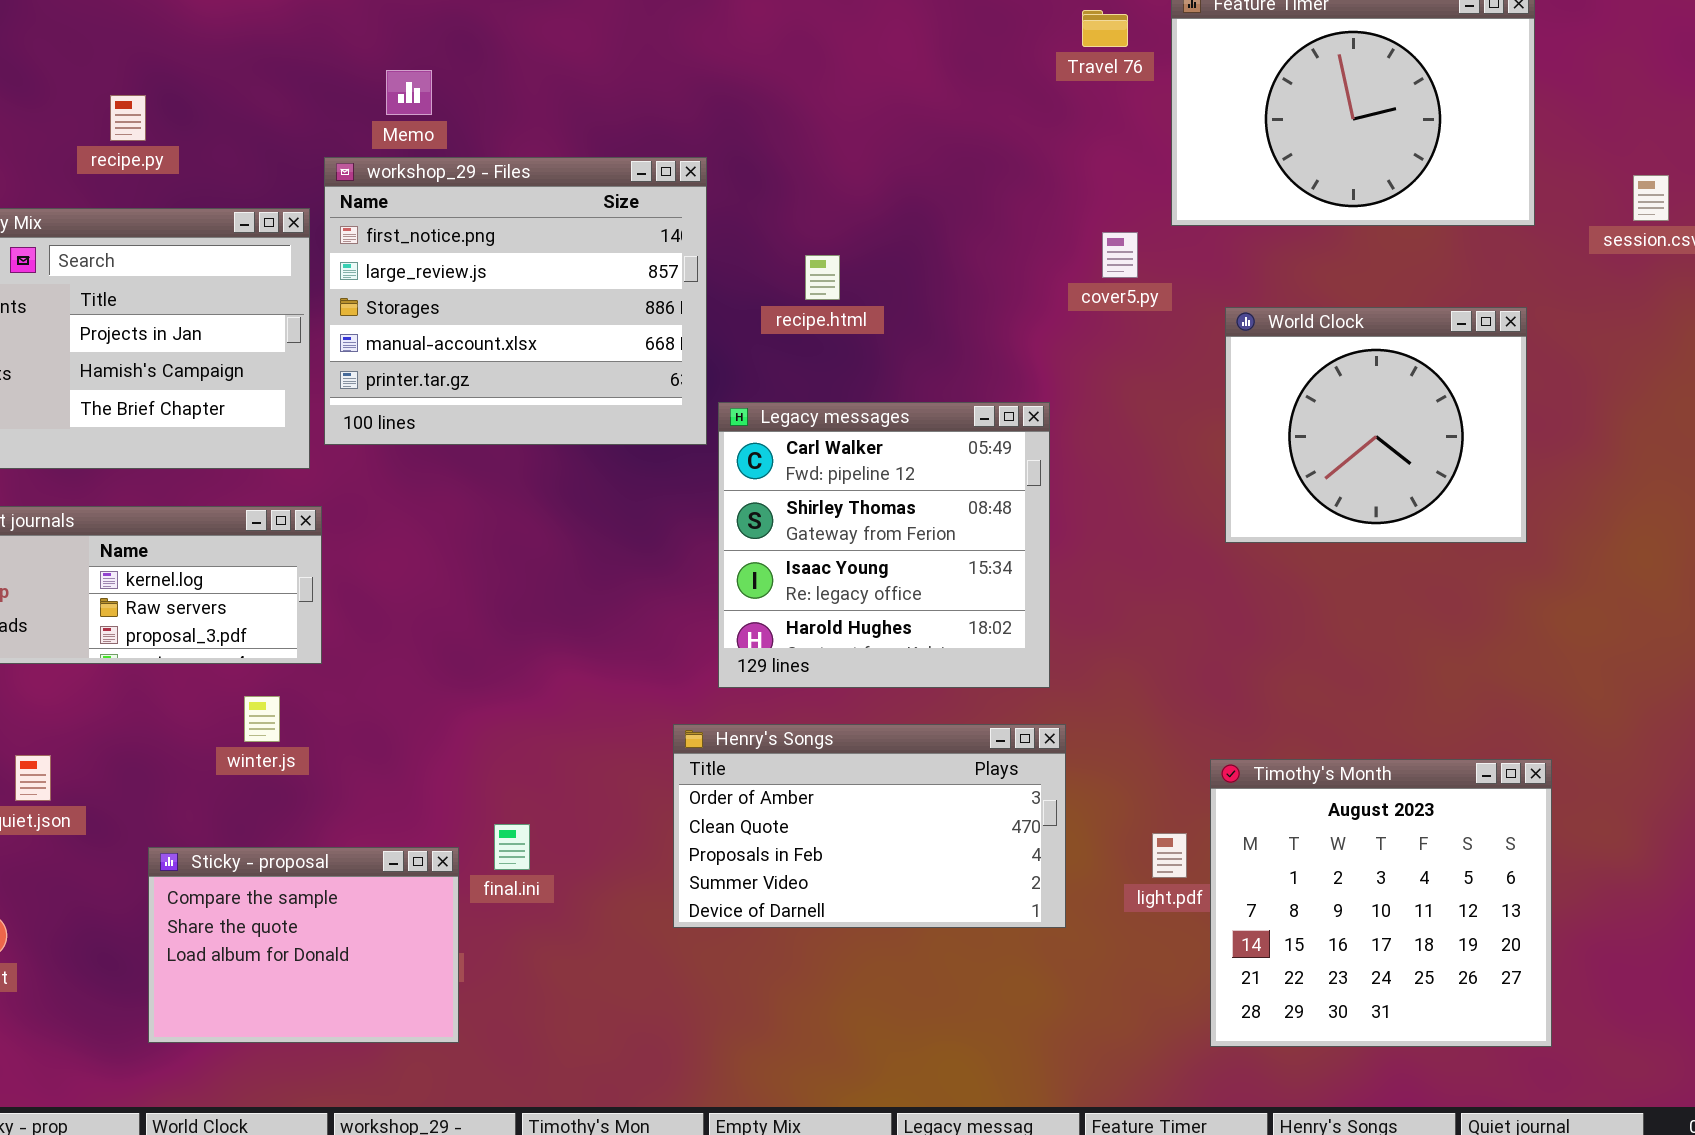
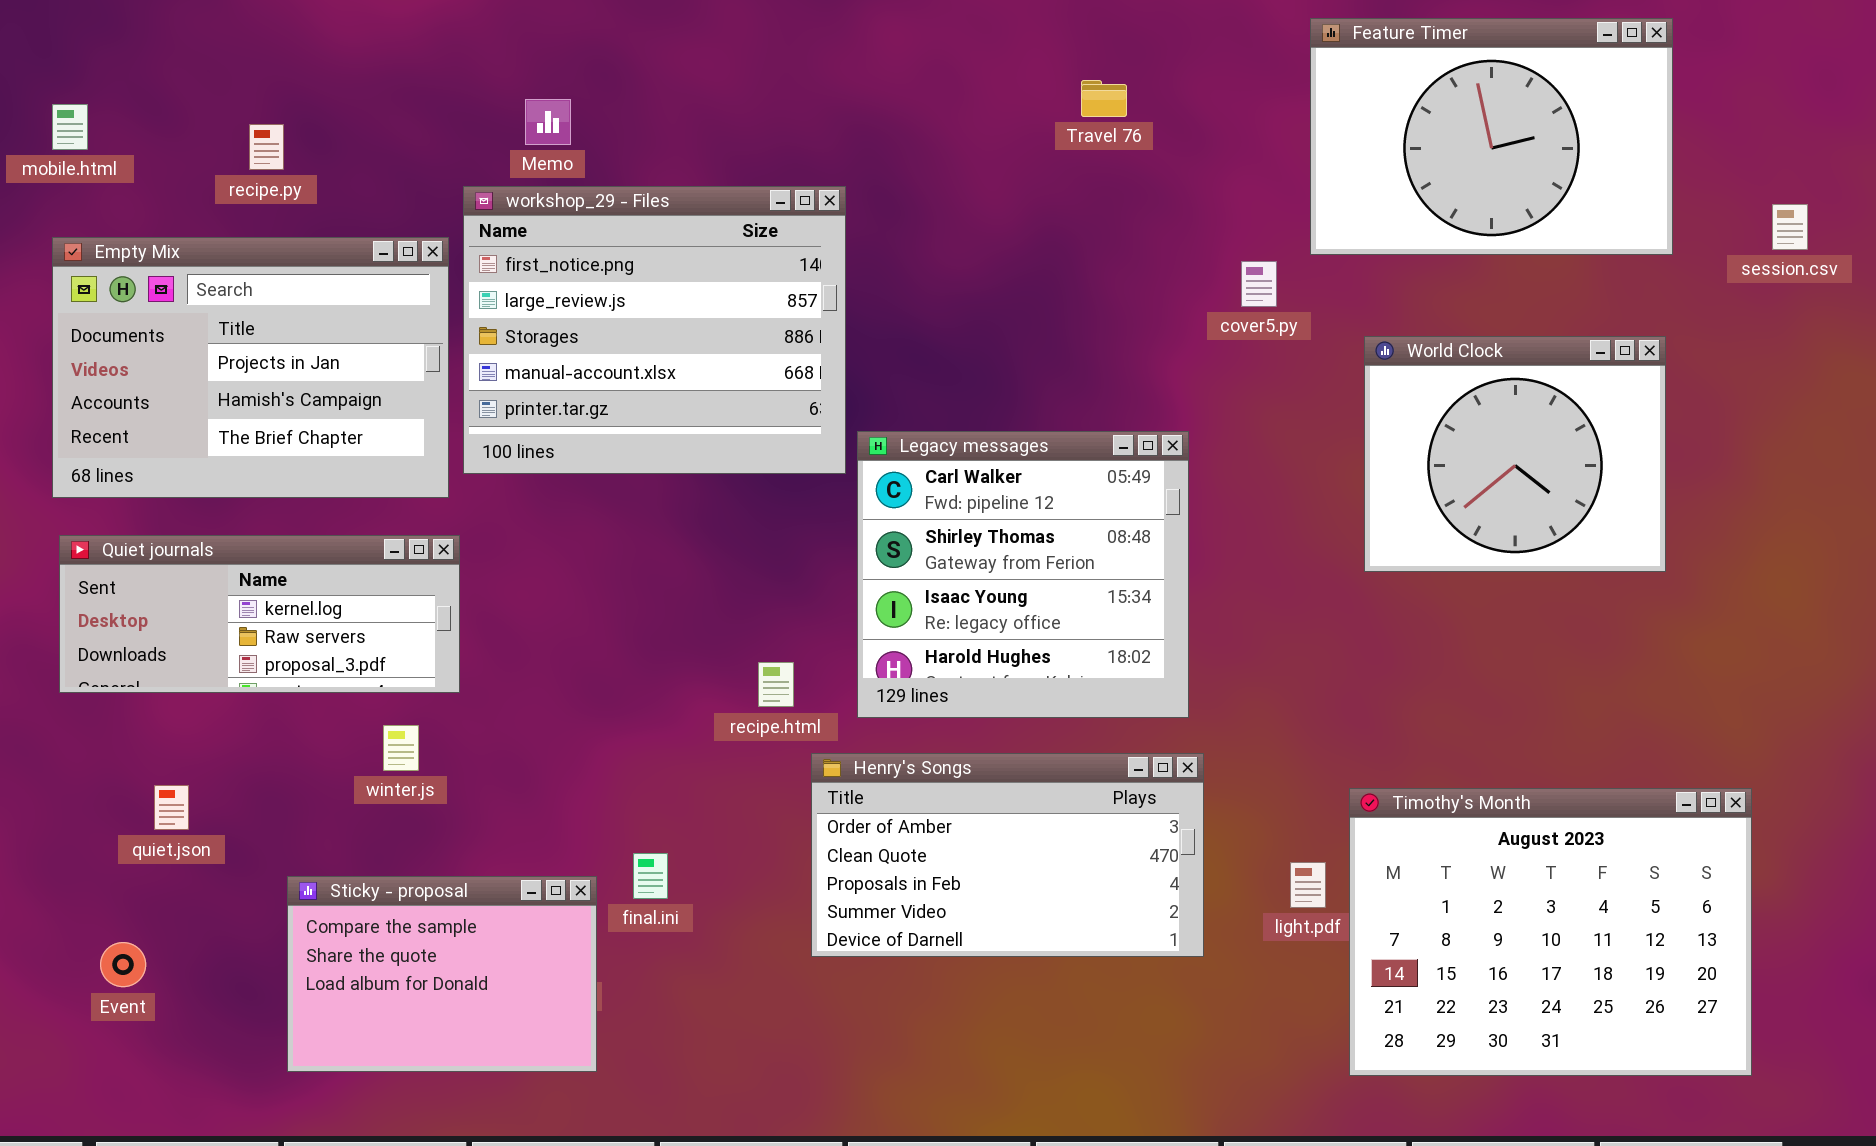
Travel 76: [1082,10,1128,47] -> [1081,80,1127,117], moved
recipe.html: [805,255,840,300] -> [758,662,794,707], moved
Timothy's Month: [1210,759,1552,1047] -> [1349,788,1752,1076], resized

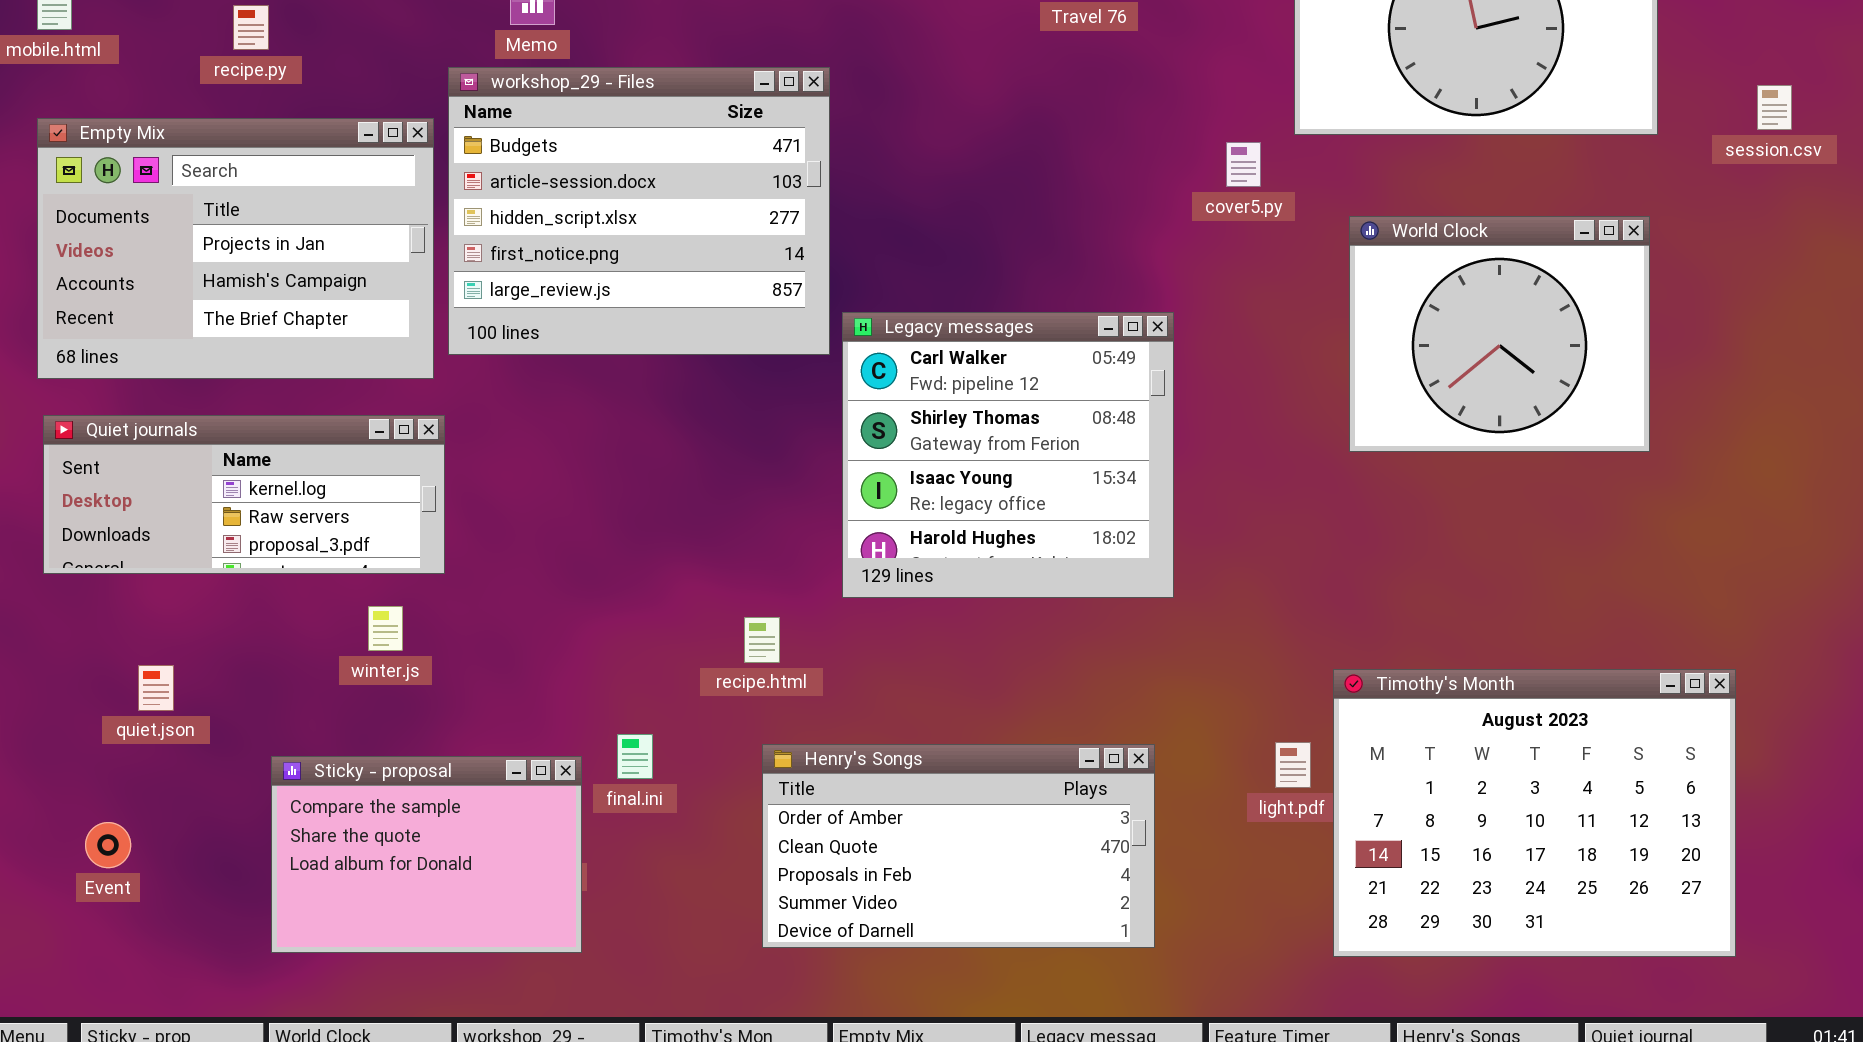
workshop_29 - Files: [463,186,846,474] -> [448,67,830,355], scrolled up 3 rows
recipe.html: [758,662,794,707] -> [744,617,780,663], moved
Henry's Songs: [811,753,1204,957] -> [762,744,1155,948], moved

